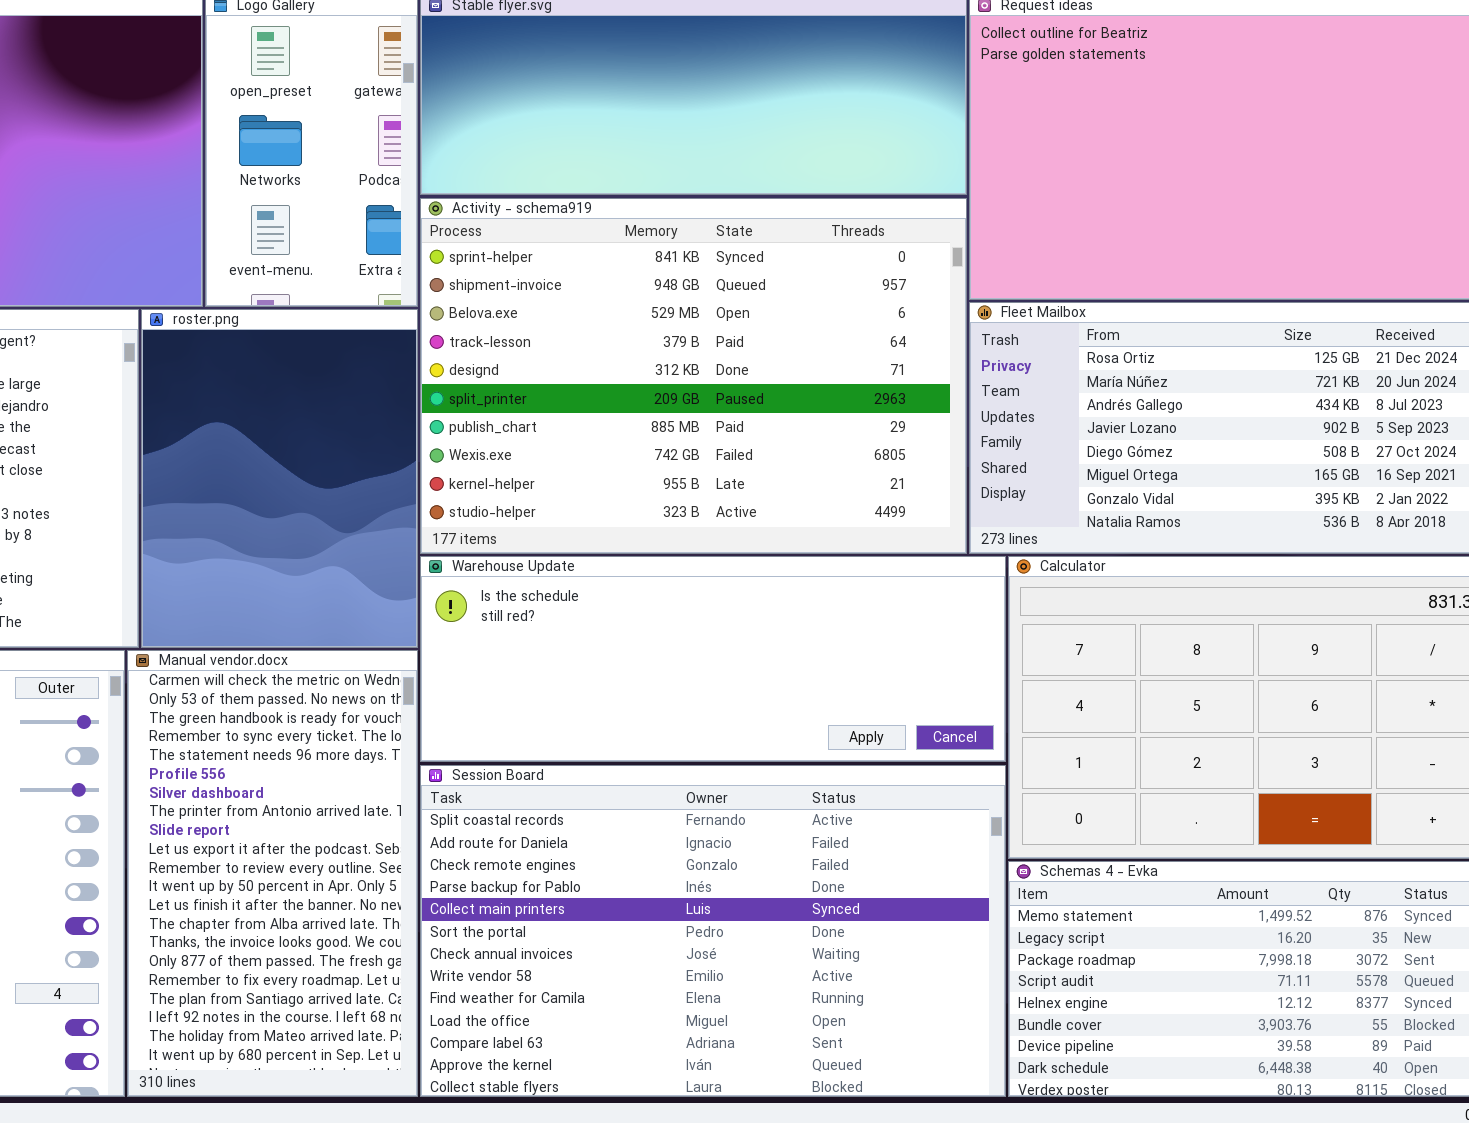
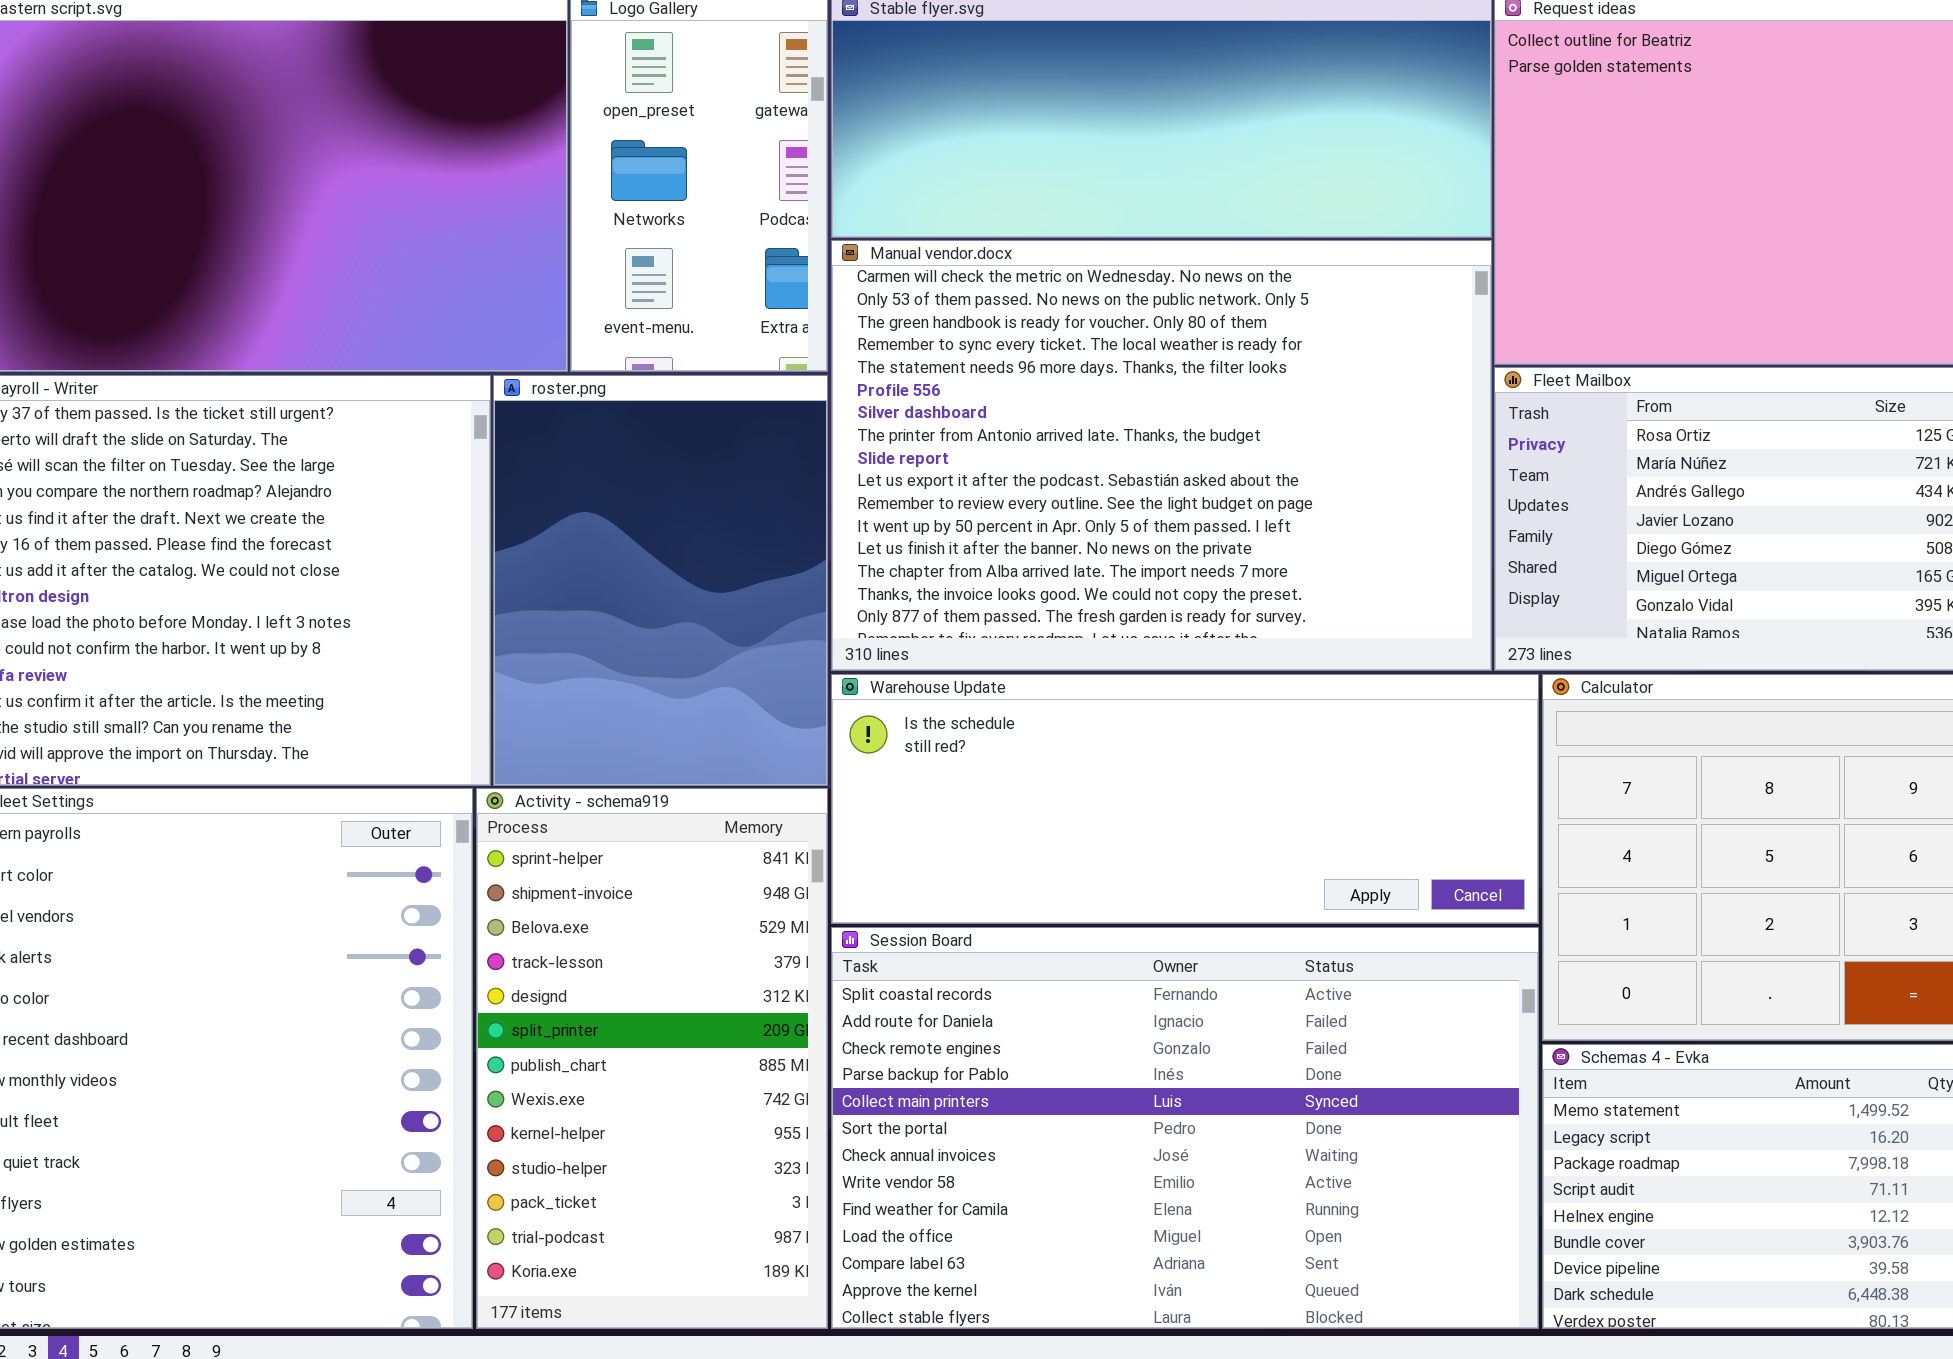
Activity - schema919: [420,198,967,554] -> [476,788,828,1329], moved, resized
Manual vendor.docx: [127,650,418,1097] -> [831,240,1492,671], moved, resized

